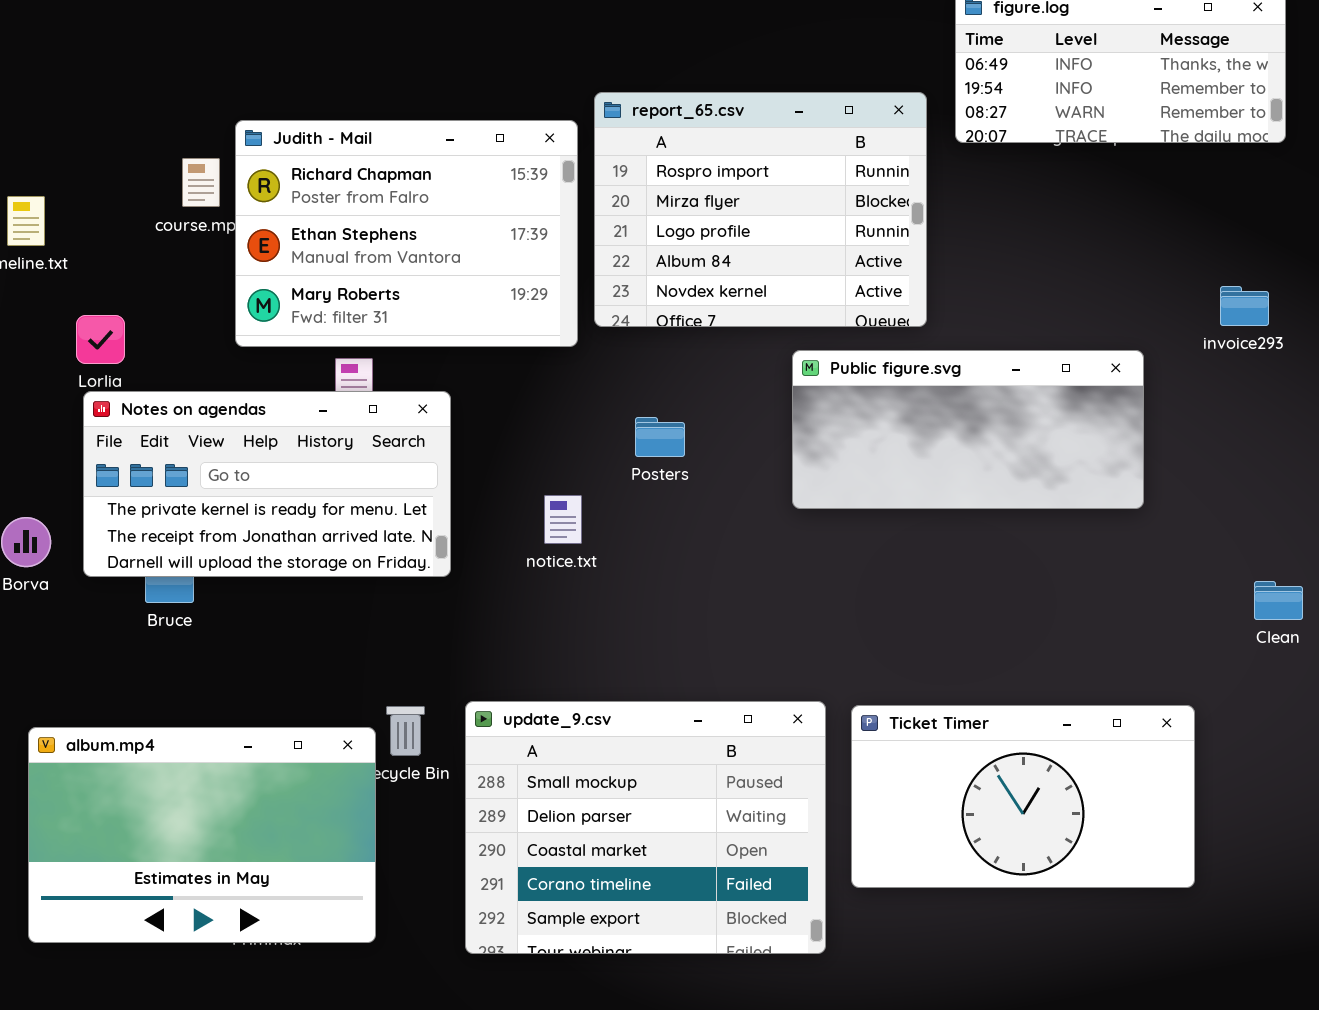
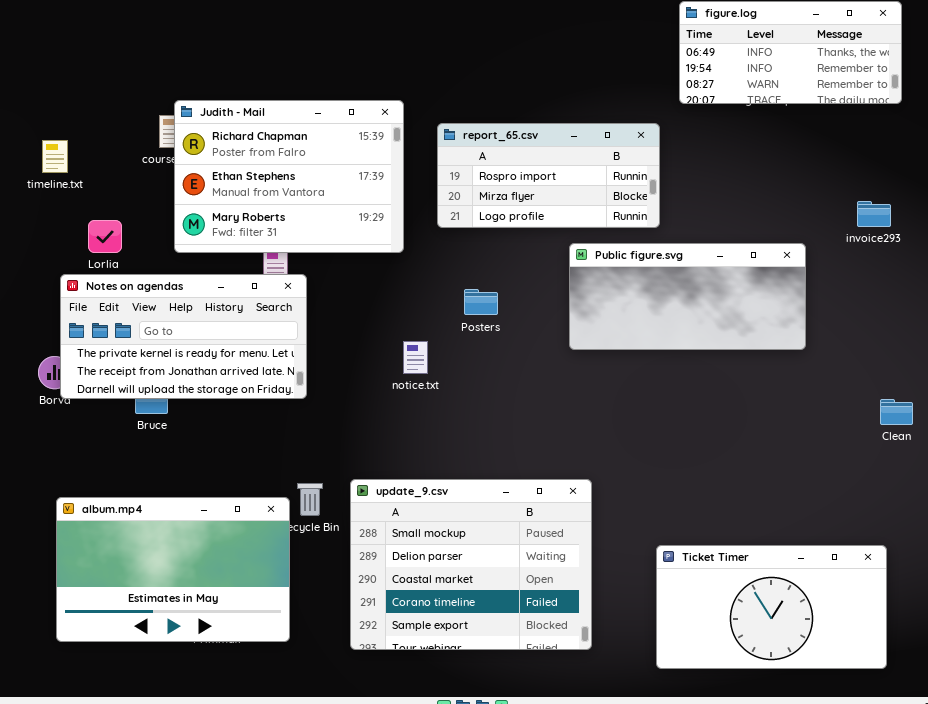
report_65.csv: [594,92,927,327] -> [437,123,660,228], resized
Judith - Mail: [235,120,578,347] -> [174,100,404,253], moved
Notes on agendas: [83,391,451,577] -> [60,274,307,399], moved
Ticket Timer: [851,705,1195,888] -> [656,545,887,669], moved

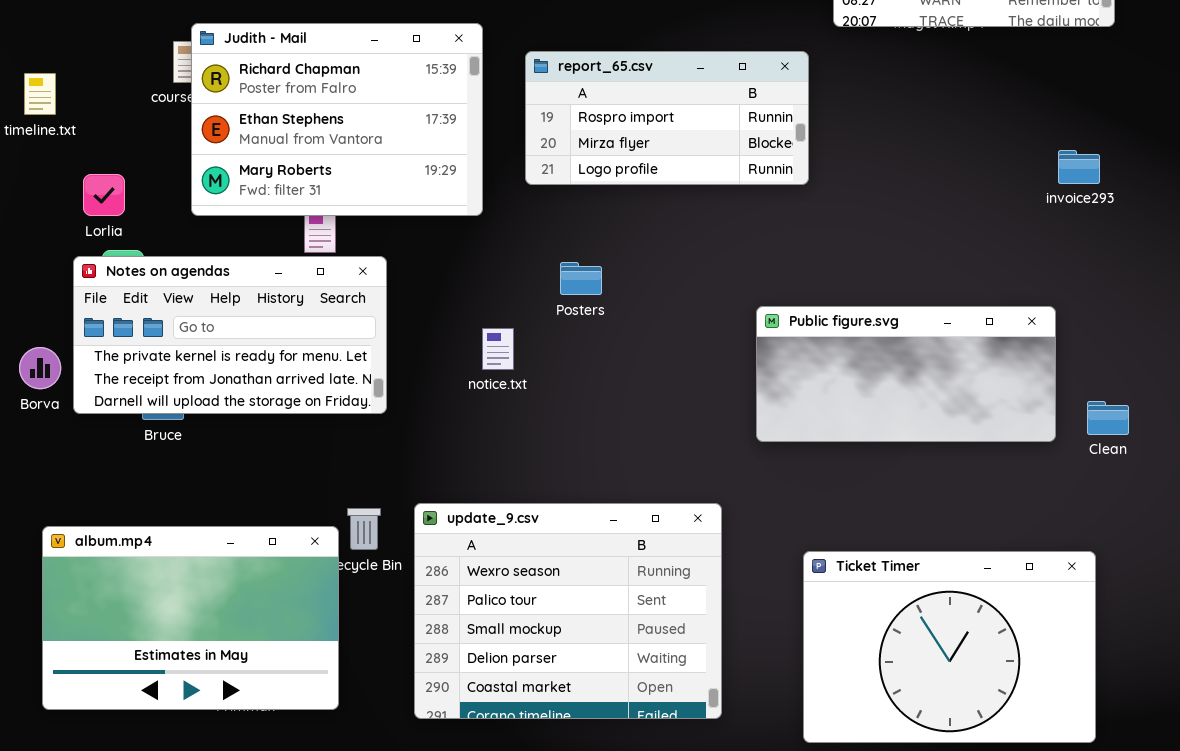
Public figure.svg: [569,243,806,350] -> [756,306,1056,442], moved
Notes on agendas: [60,274,307,399] -> [73,256,387,414], moved
update_9.csv: [350,479,592,650] -> [414,503,722,719], scrolled up 2 rows
Ticket Timer: [656,545,887,669] -> [803,551,1096,743], resized

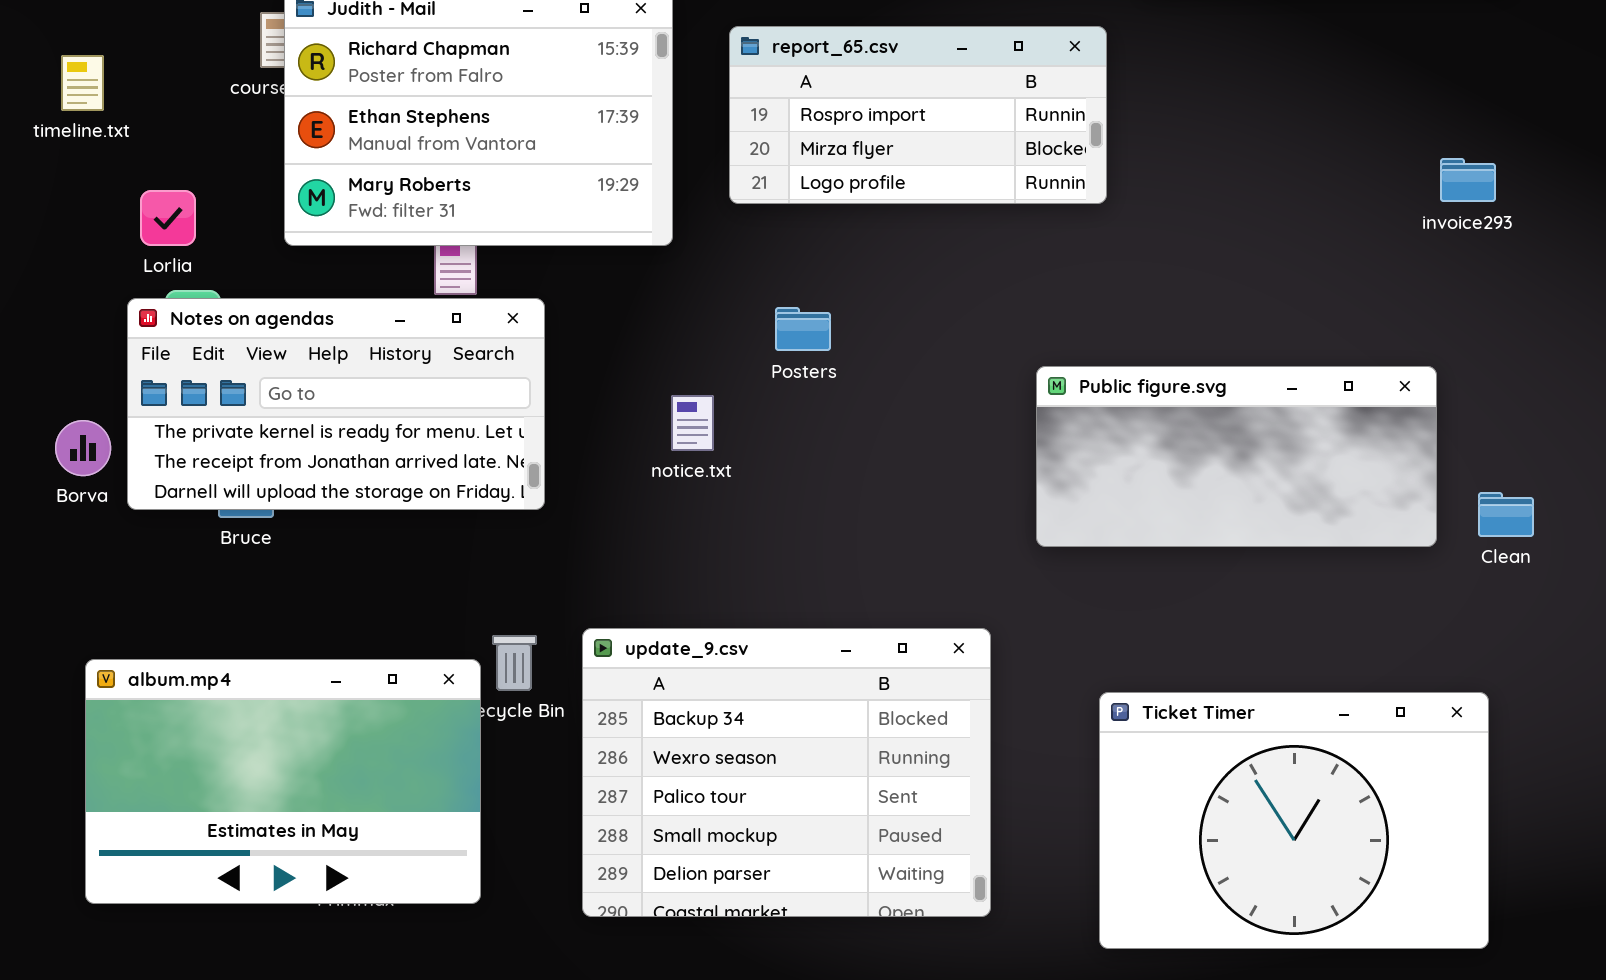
update_9.csv: [414,503,722,719] -> [582,628,991,917], scrolled up 1 row

